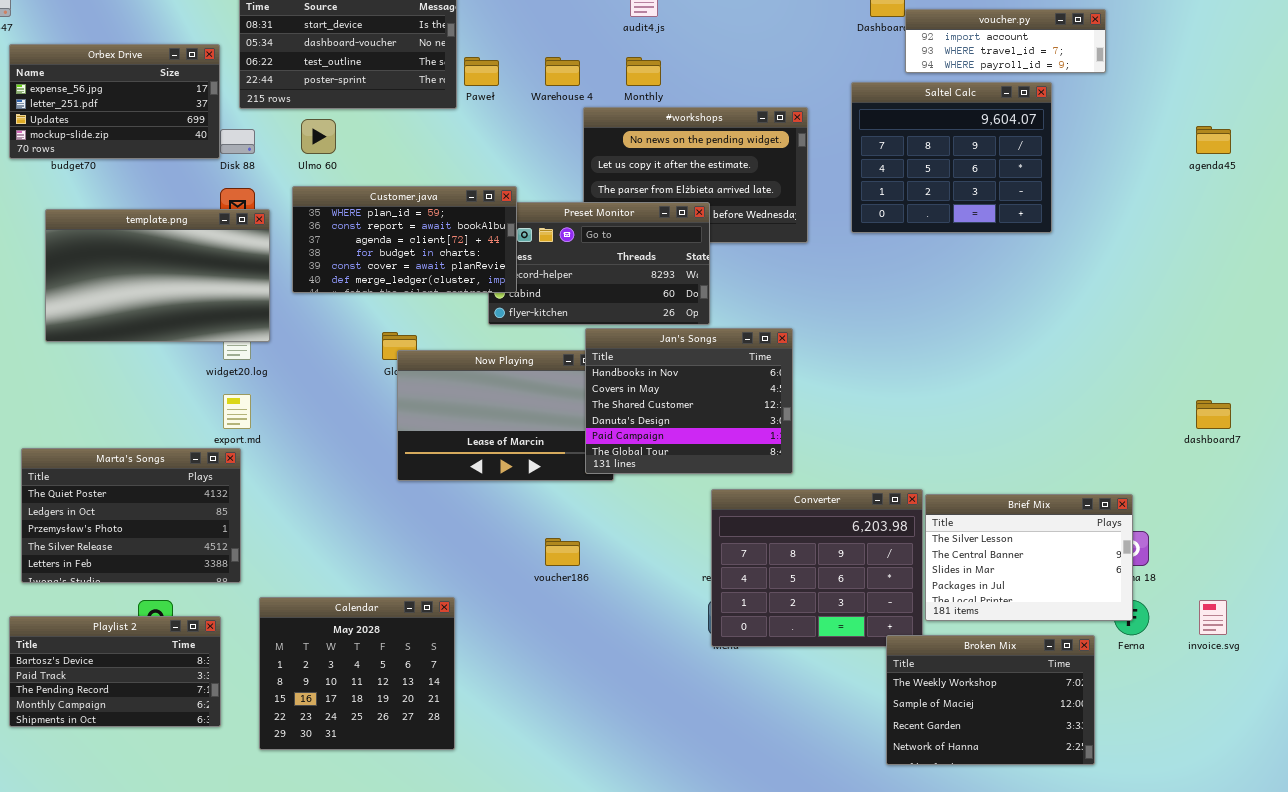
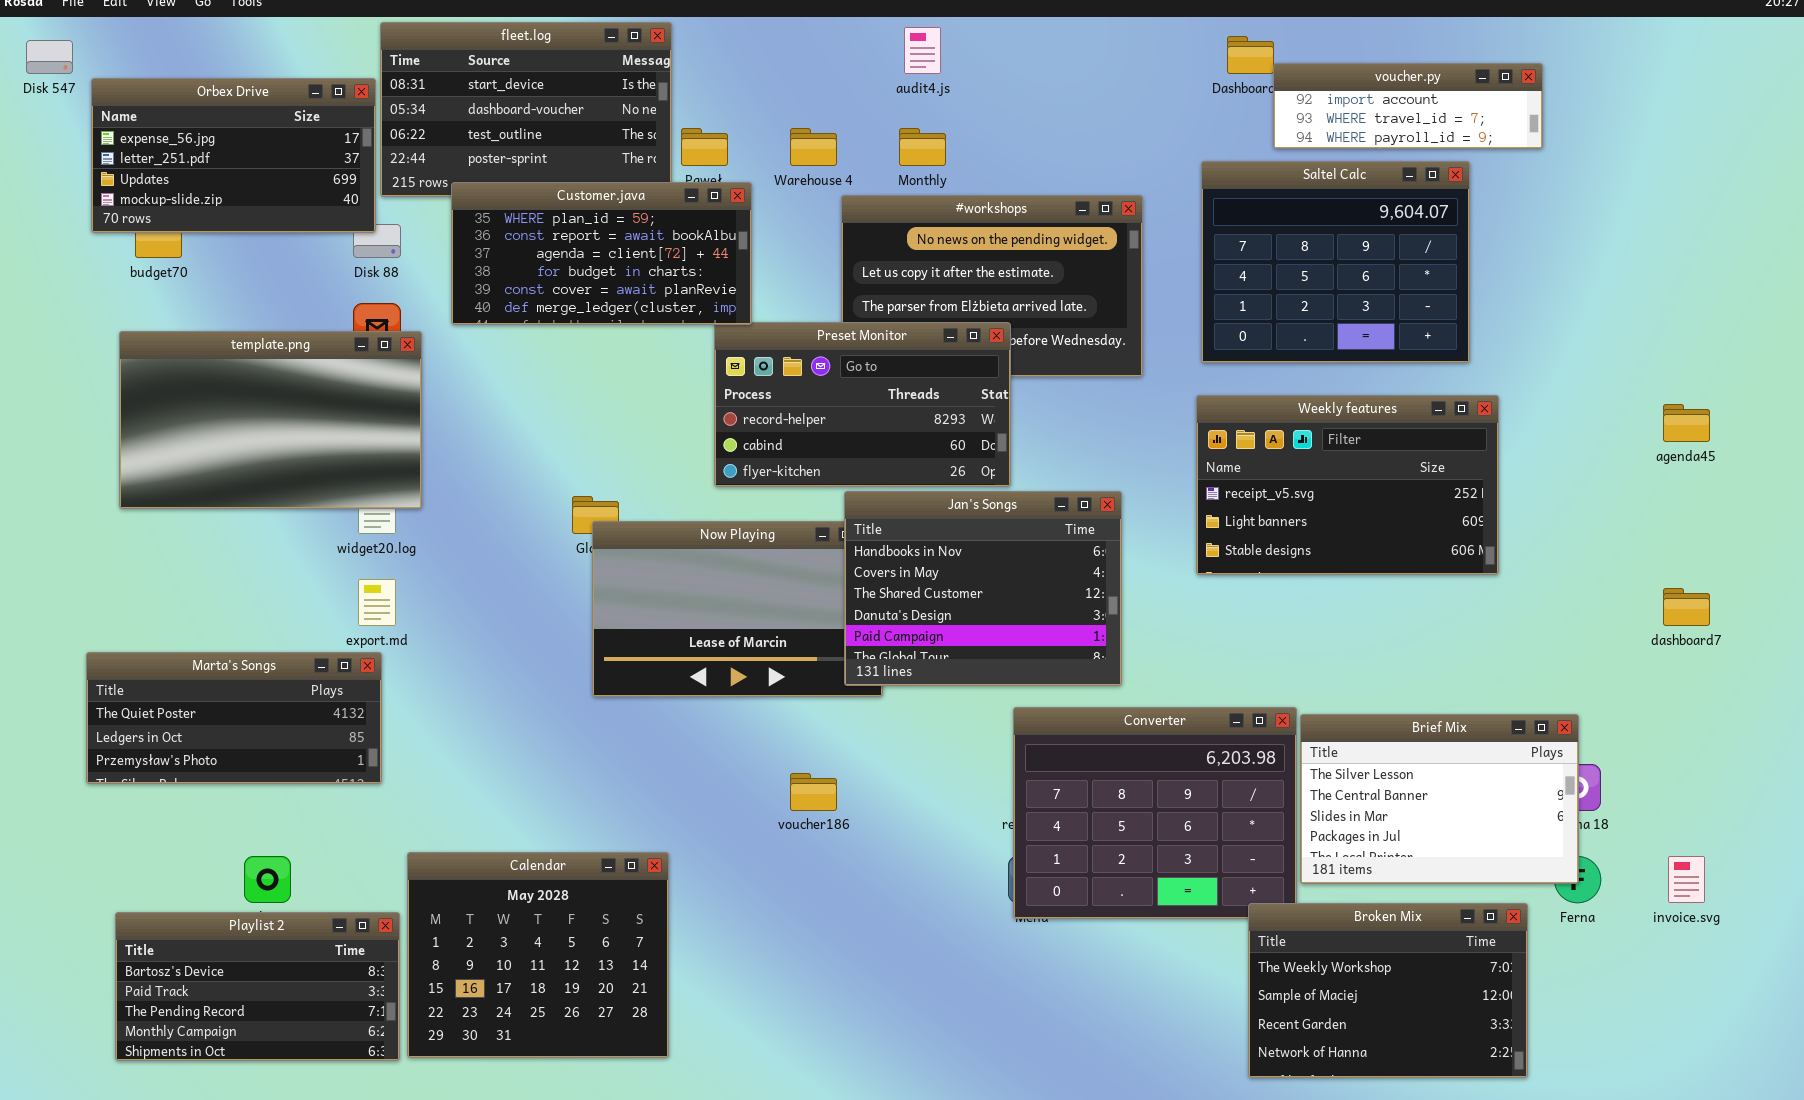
Orbex Drive: [9,44,220,159] -> [91,78,376,233], moved
agenda45: [1196,126,1231,154] -> [1663,404,1710,442], moved
Customer.java: [292,186,517,293] -> [451,182,752,325], moved
Weekly features: none -> [1196,395,1499,575], opened
Marta's Songs: [21,448,241,583] -> [86,652,382,784], resized
Playlist 2: [9,616,221,727] -> [115,912,400,1061], moved

